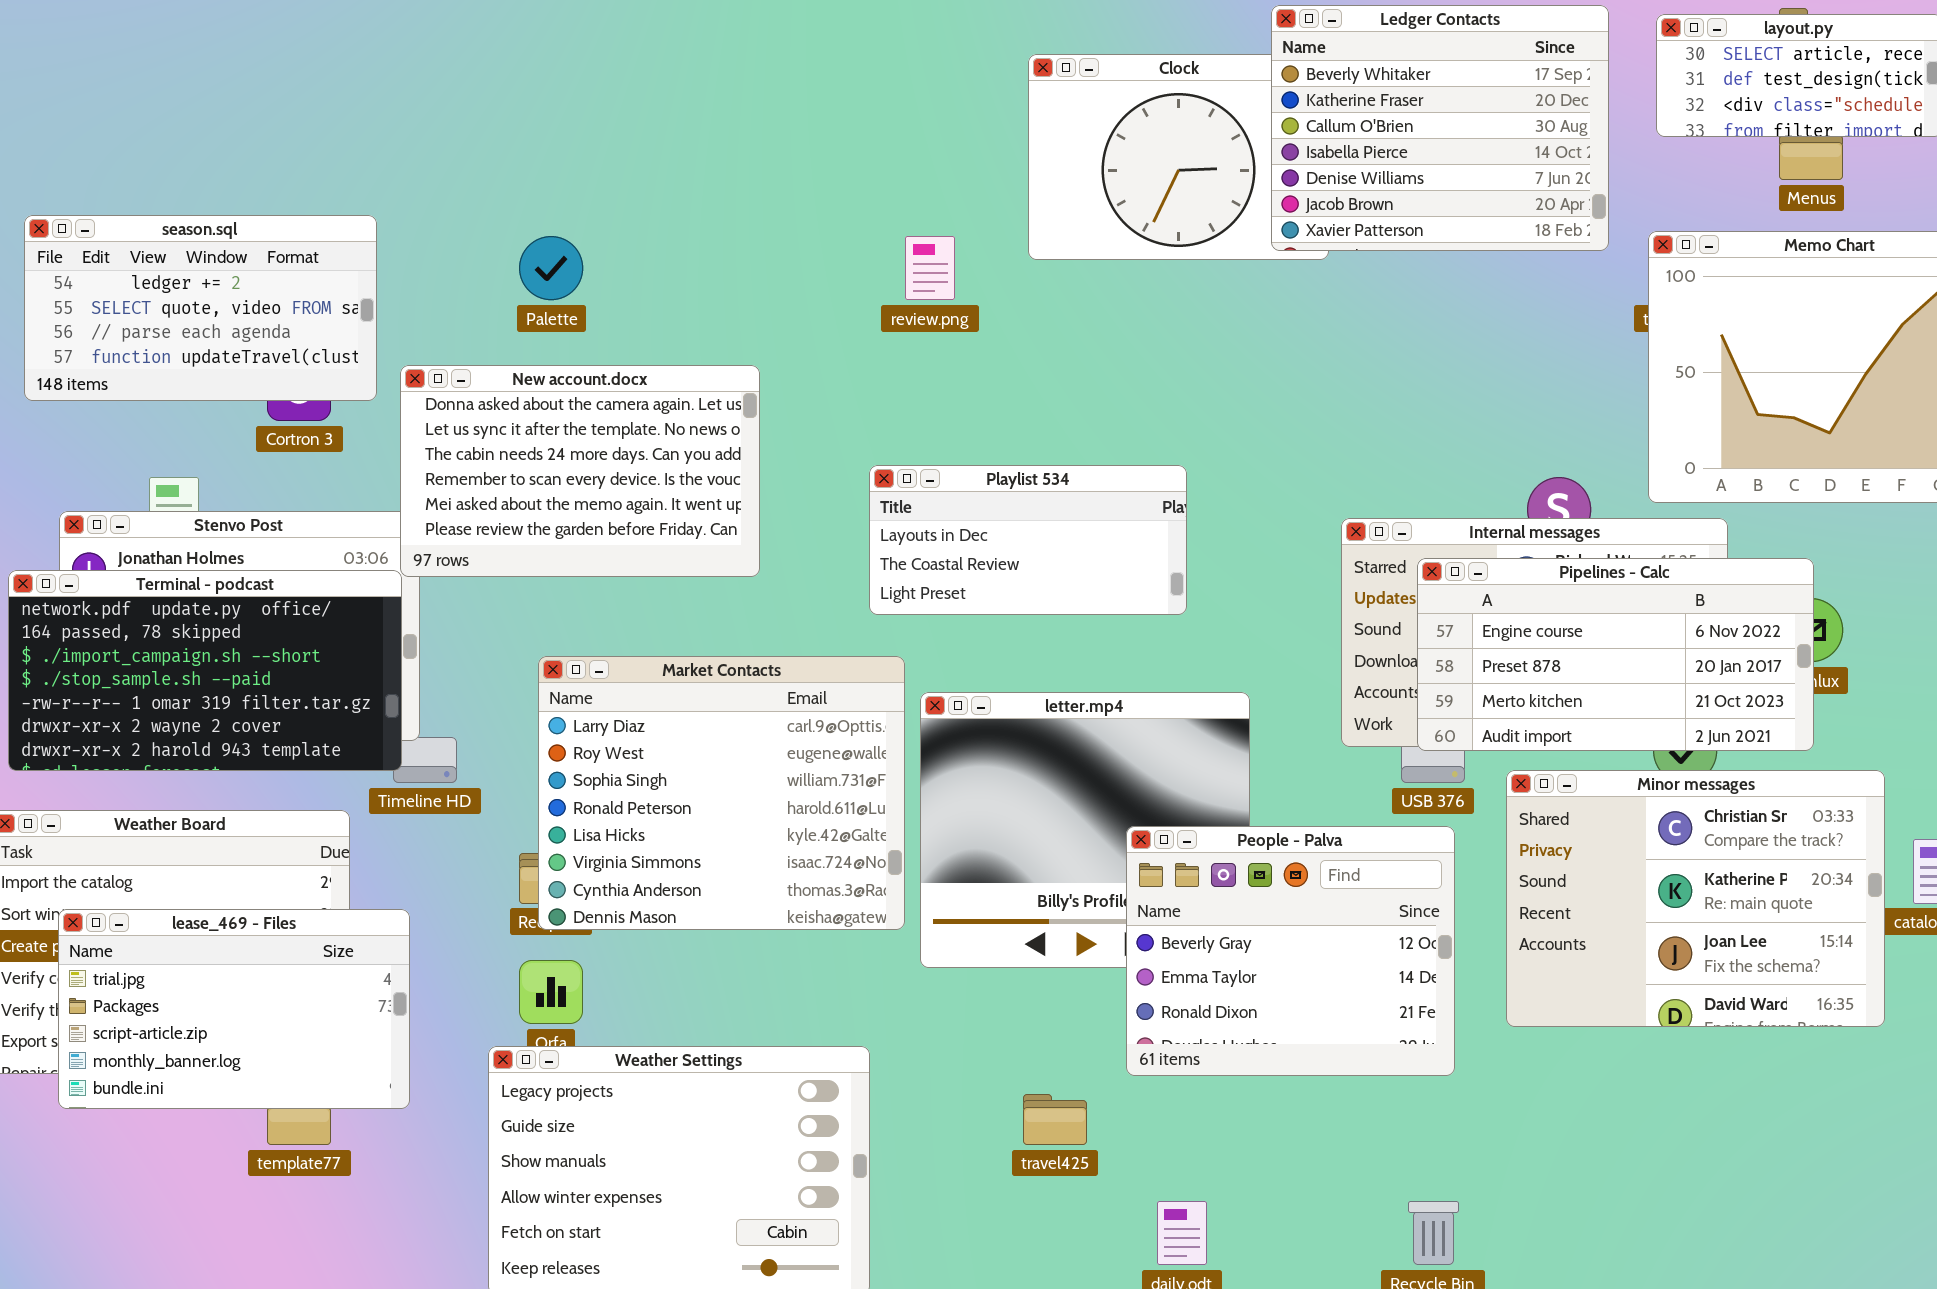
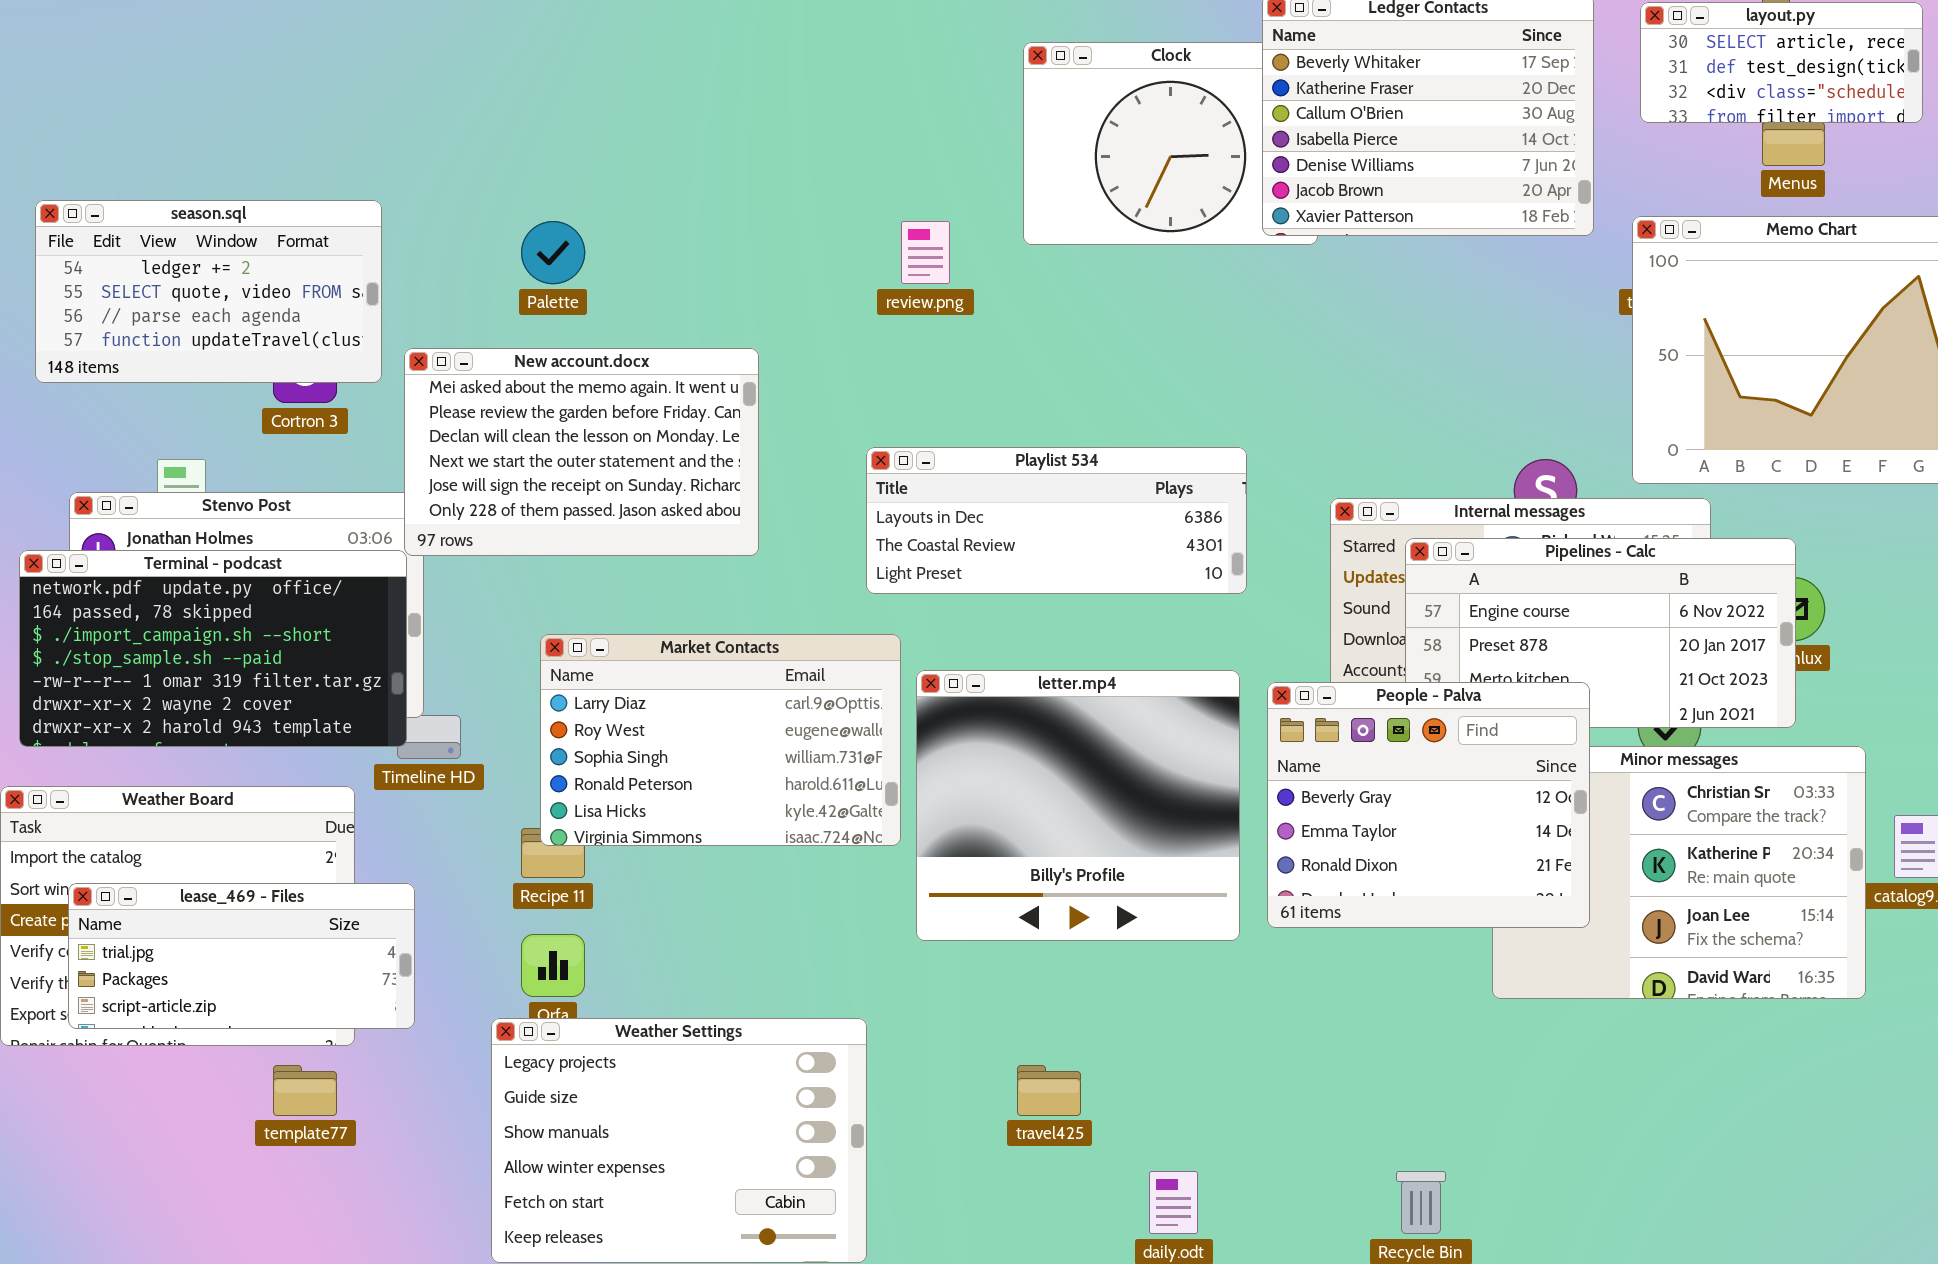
New account.docx: [400,365,760,577] -> [404,348,759,556], scrolled down 4 rows
Playlist 534: [869,465,1187,615] -> [866,447,1247,594], resized
Market Contacts: [538,656,905,930] -> [540,634,901,846], resized
People - Palva: [1126,826,1455,1076] -> [1267,682,1590,928], moved
lease_469 - Files: [58,909,410,1109] -> [68,883,415,1029], resized

